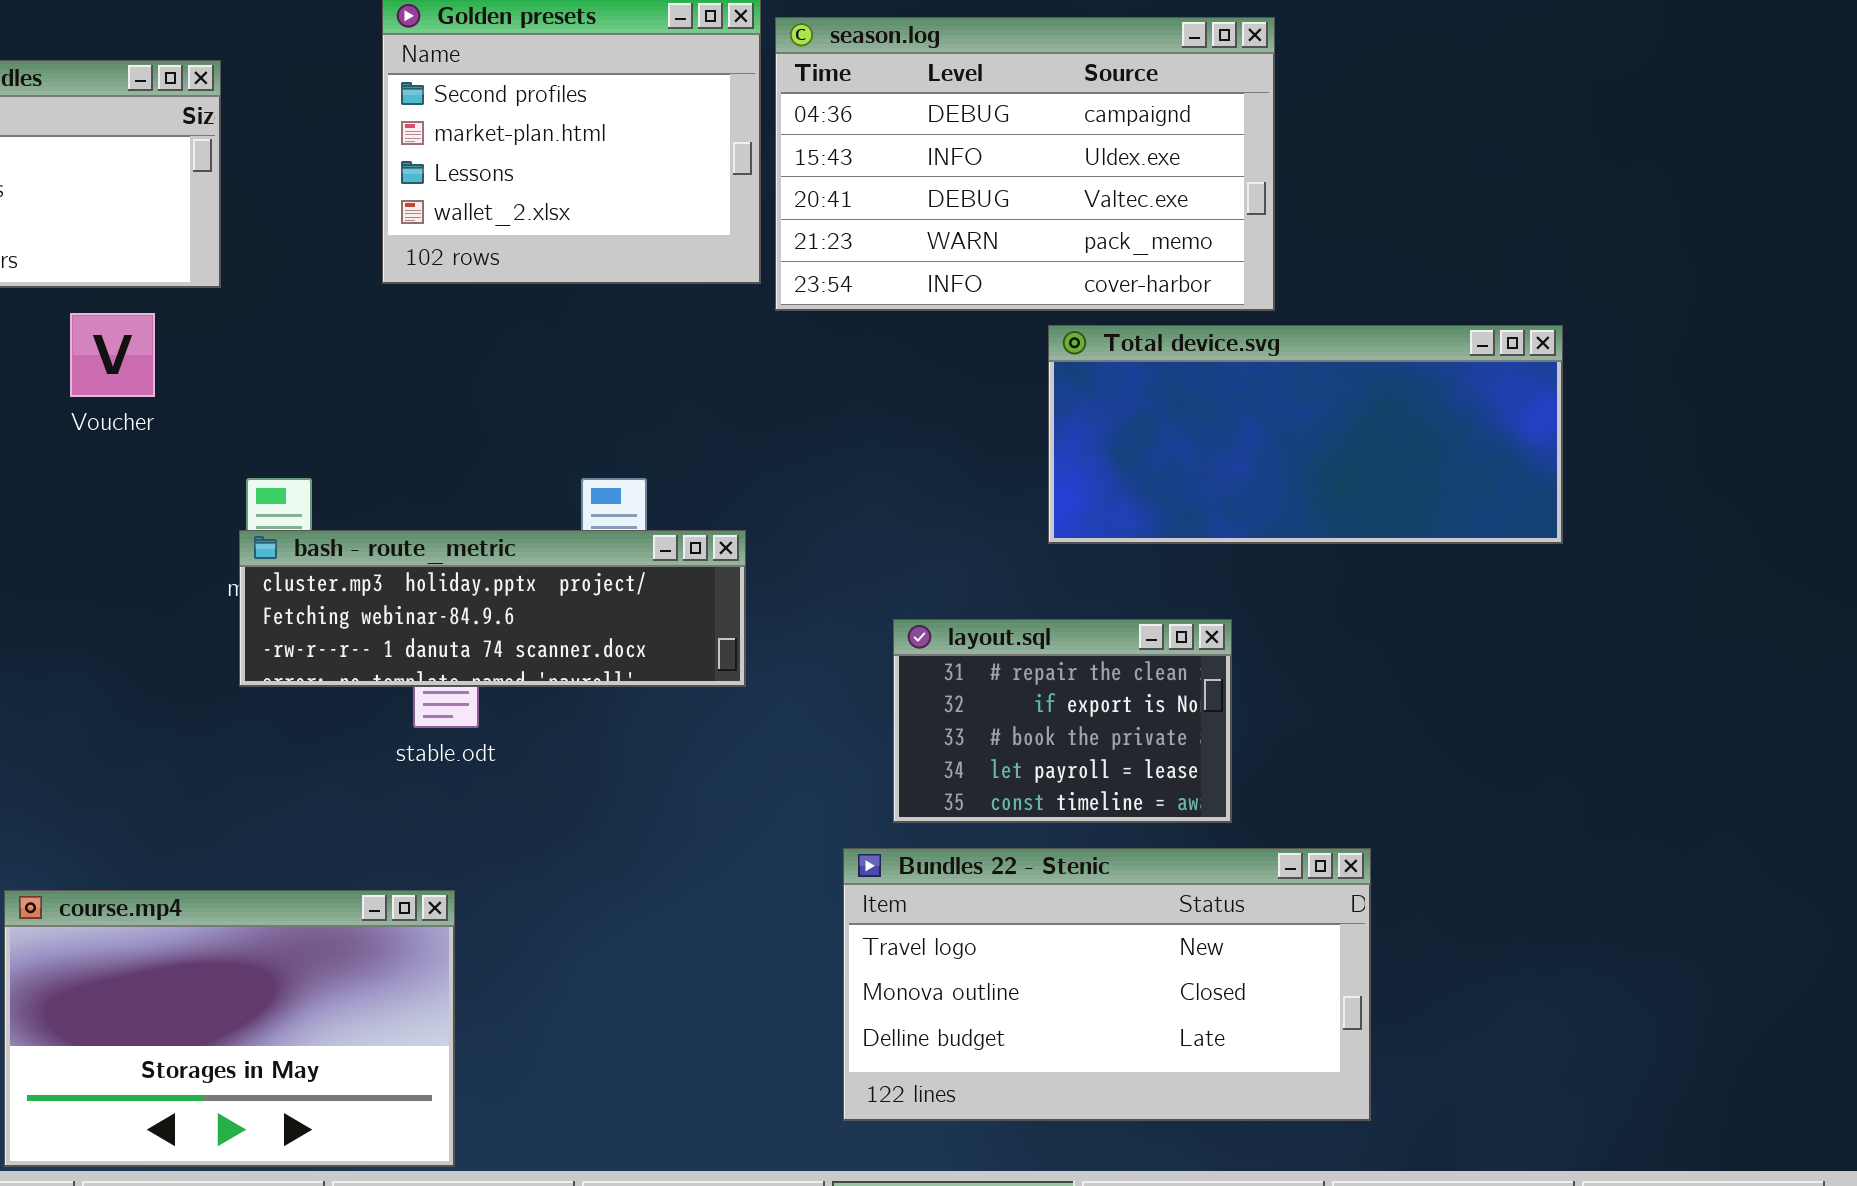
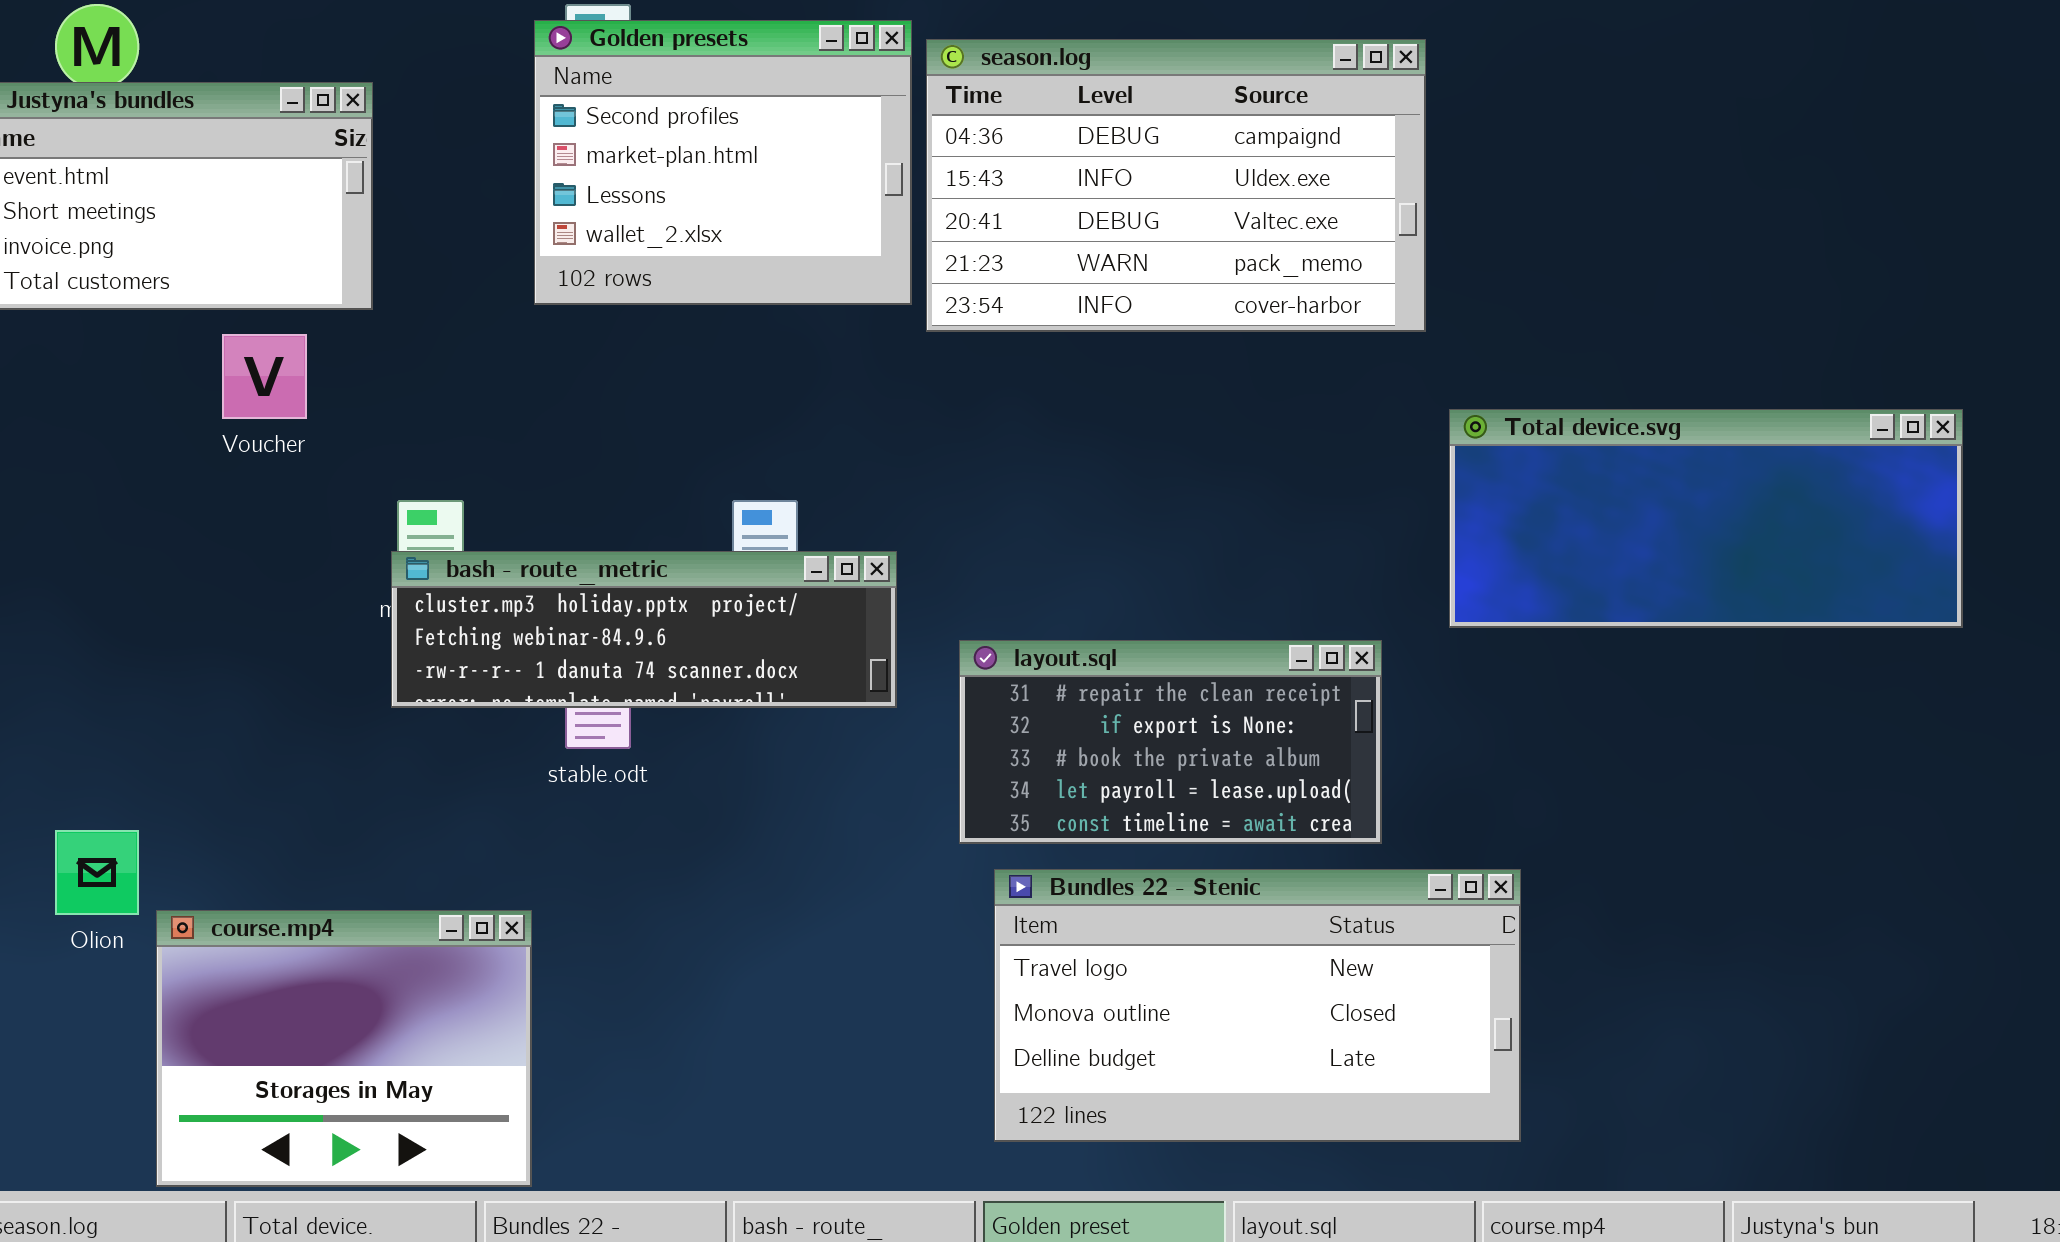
Total device.svg: [1048,325,1563,544] -> [1449,409,1963,628], moved
layout.sql: [893,619,1232,823] -> [959,640,1382,844], resized
course.mp4: [4,890,455,1167] -> [156,910,532,1187], resized

